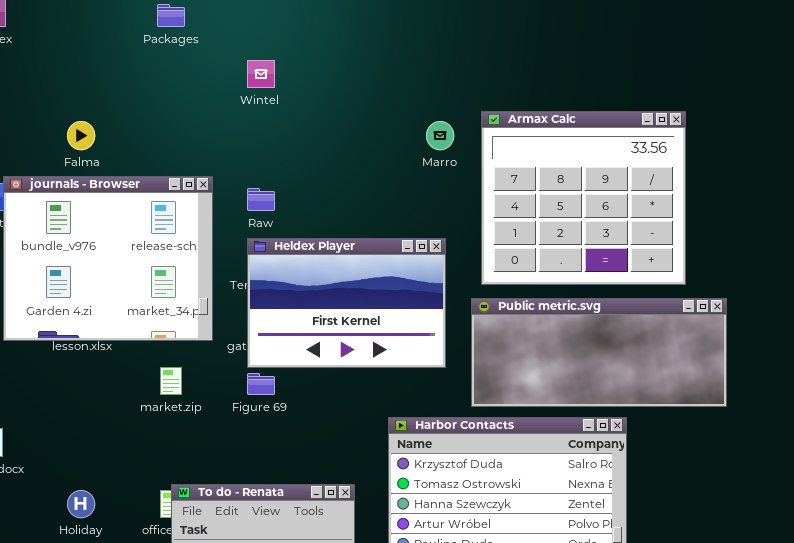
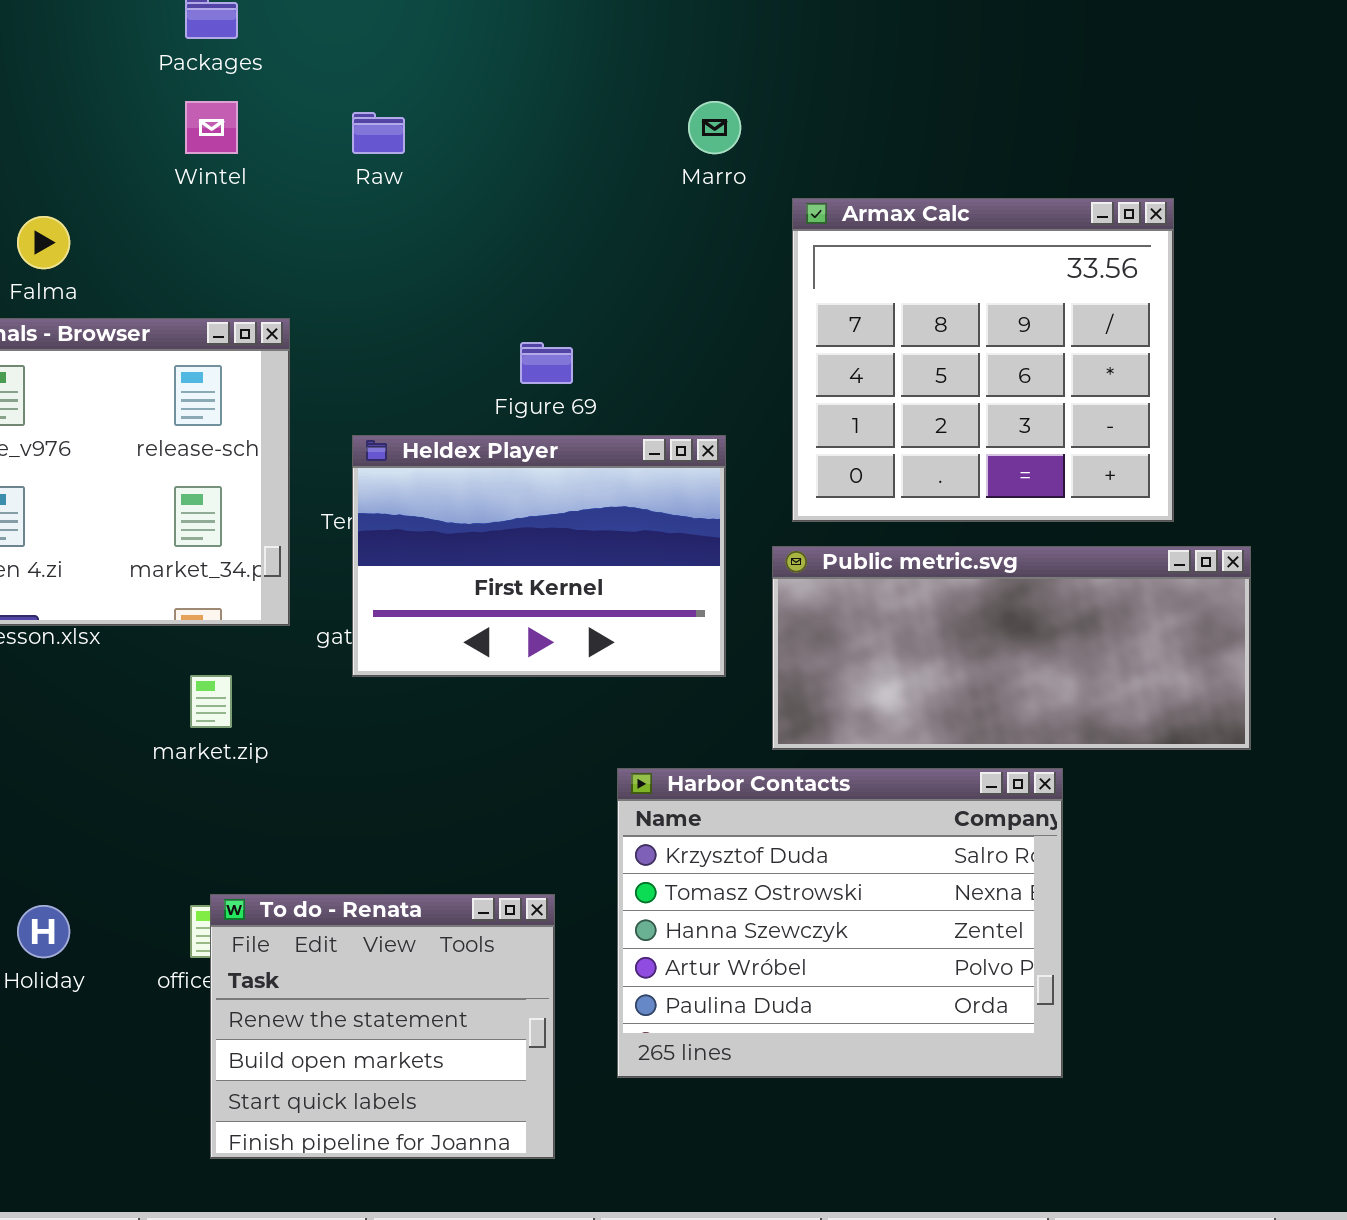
Wintel: [247,60,275,88] -> [185,101,238,154], moved
Marro: [426,121,454,150] -> [688,101,741,154], moved
Raw: [247,188,275,211] -> [352,112,405,154], moved
Figure 69: [247,373,275,395] -> [520,342,573,384], moved

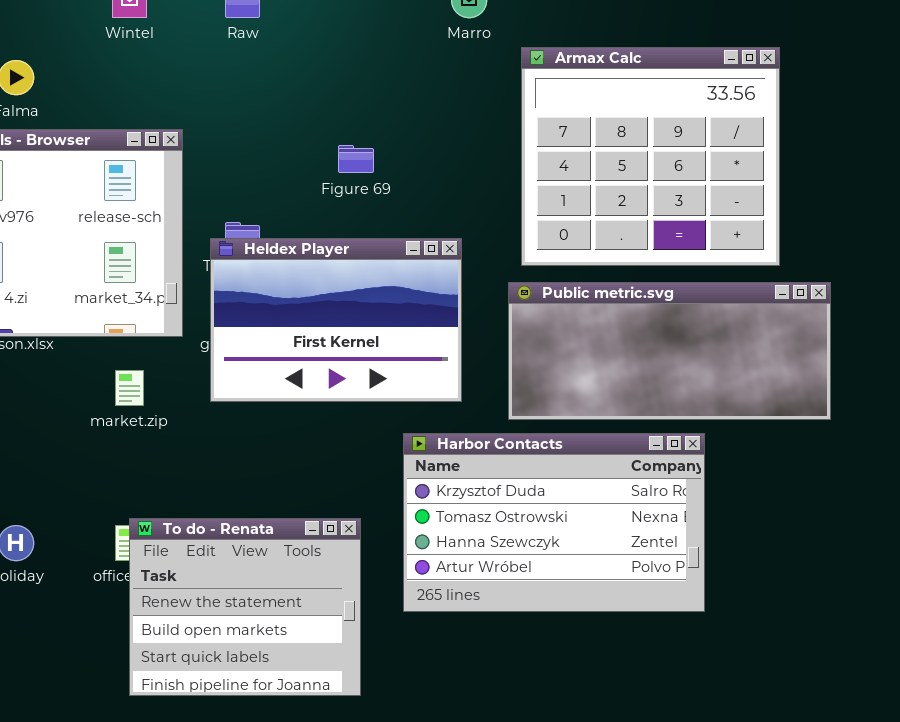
Heldex Player: [352,435,726,677] -> [210,238,462,402], moved
Harbor Contacts: [617,768,1063,1078] -> [403,433,705,612], resized

